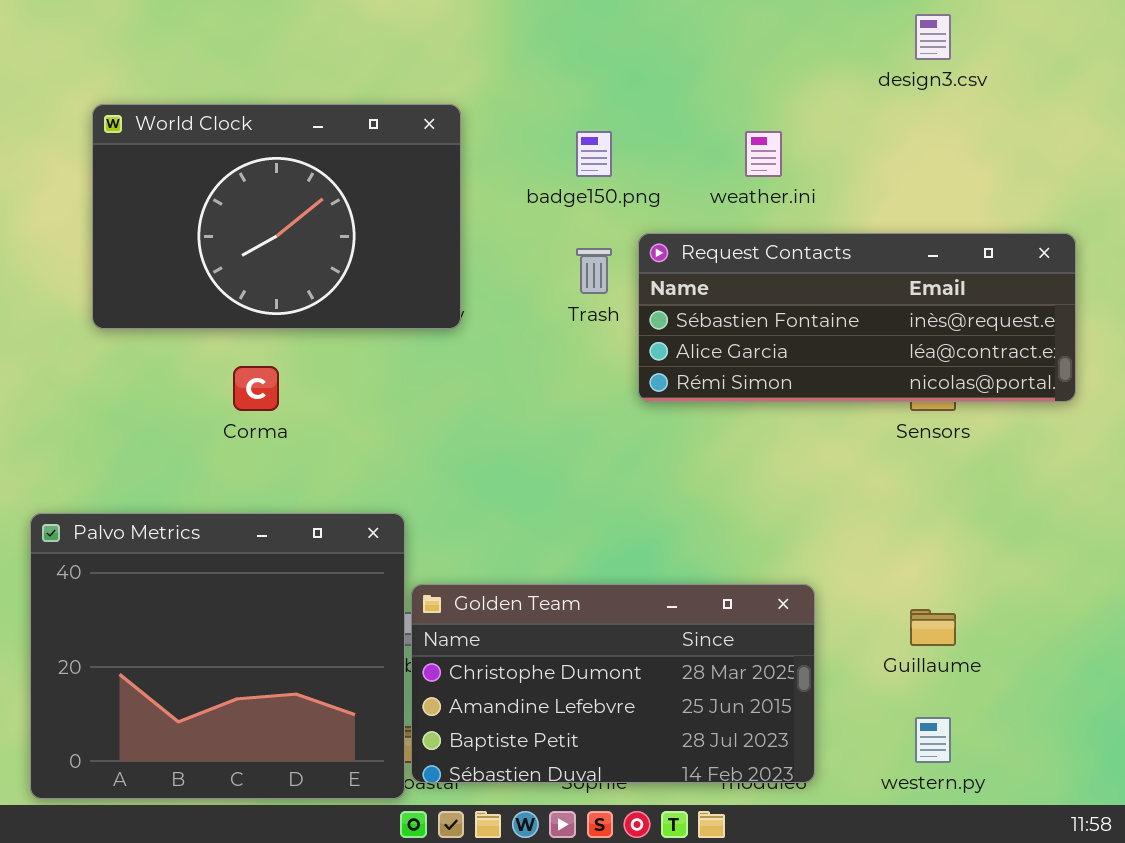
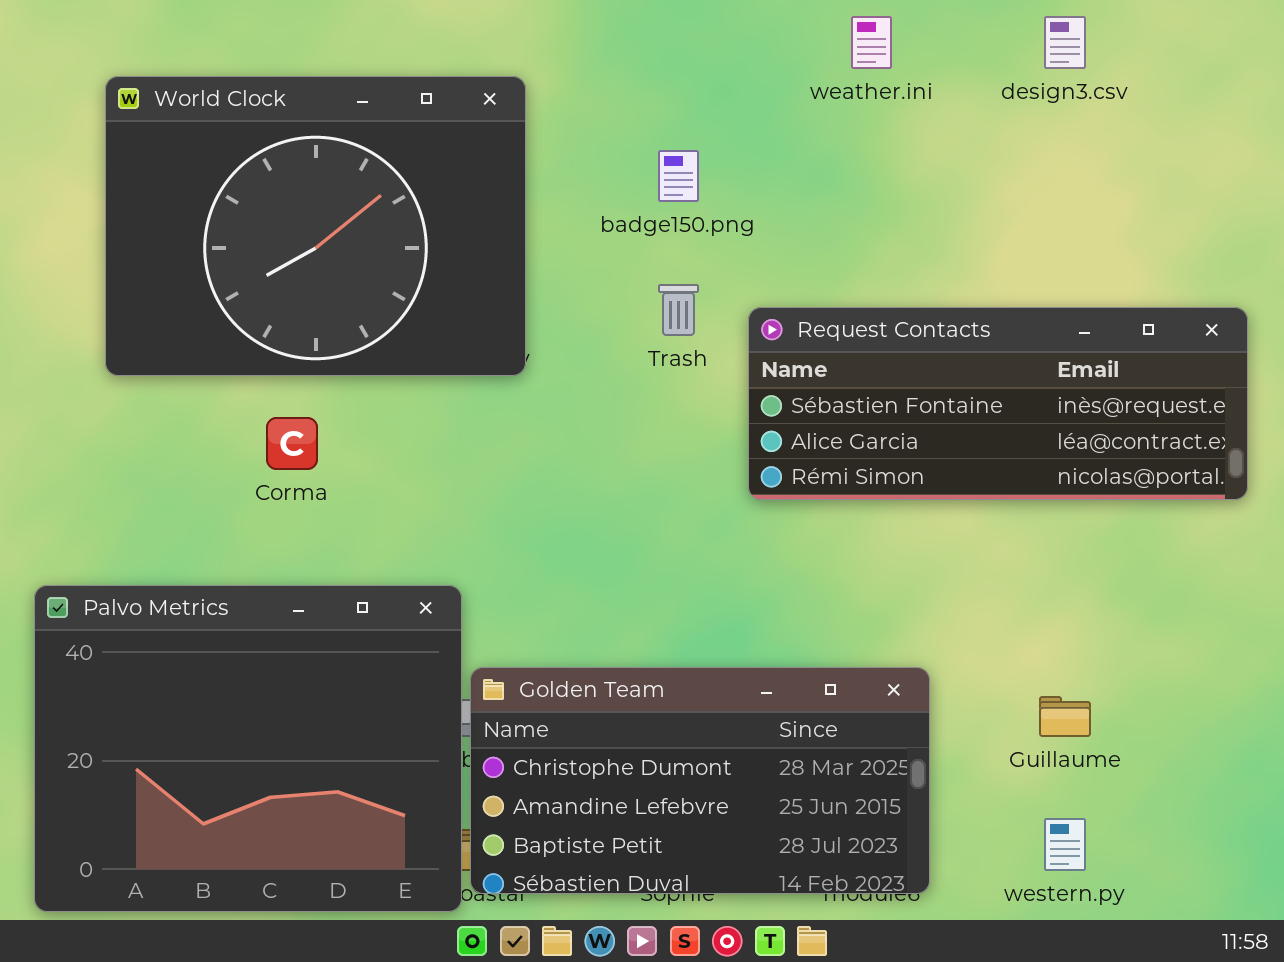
World Clock: [92,104,461,329] -> [105,76,526,376], resized
weather.ini: [745,131,782,177] -> [851,16,892,69], moved
Request Contacts: [638,233,1076,402] -> [748,307,1248,500], moved

